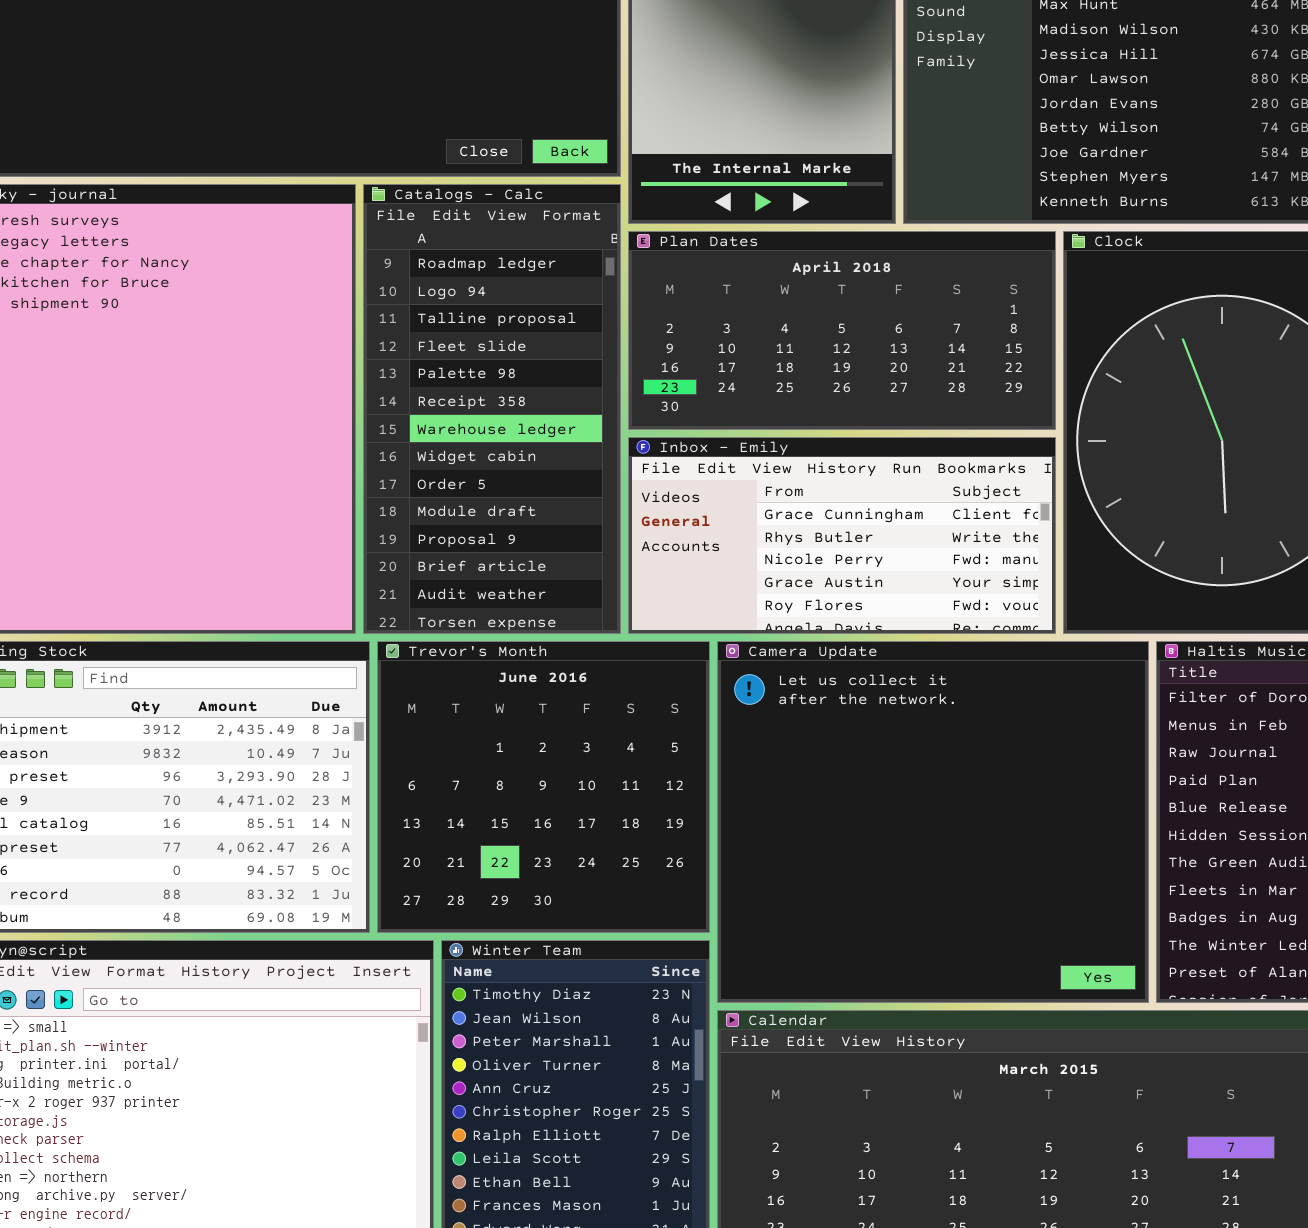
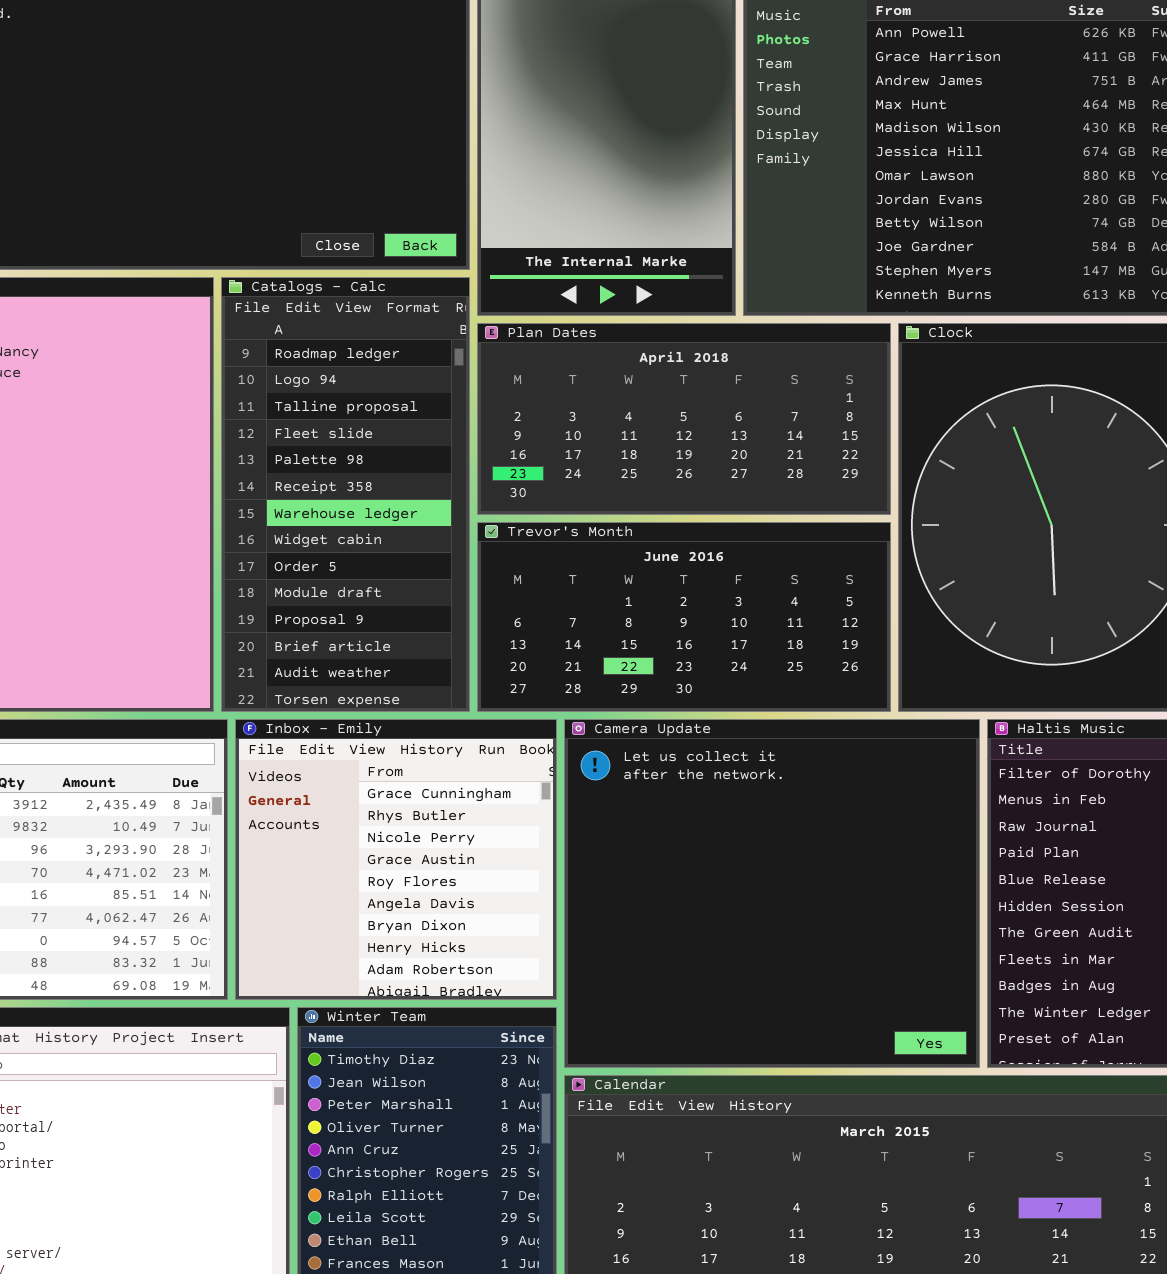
Inbox - Emily: [628,437,1056,634] -> [235,719,557,1000], moved, resized
Trevor's Month: [377,641,710,933] -> [477,522,891,712], moved, resized

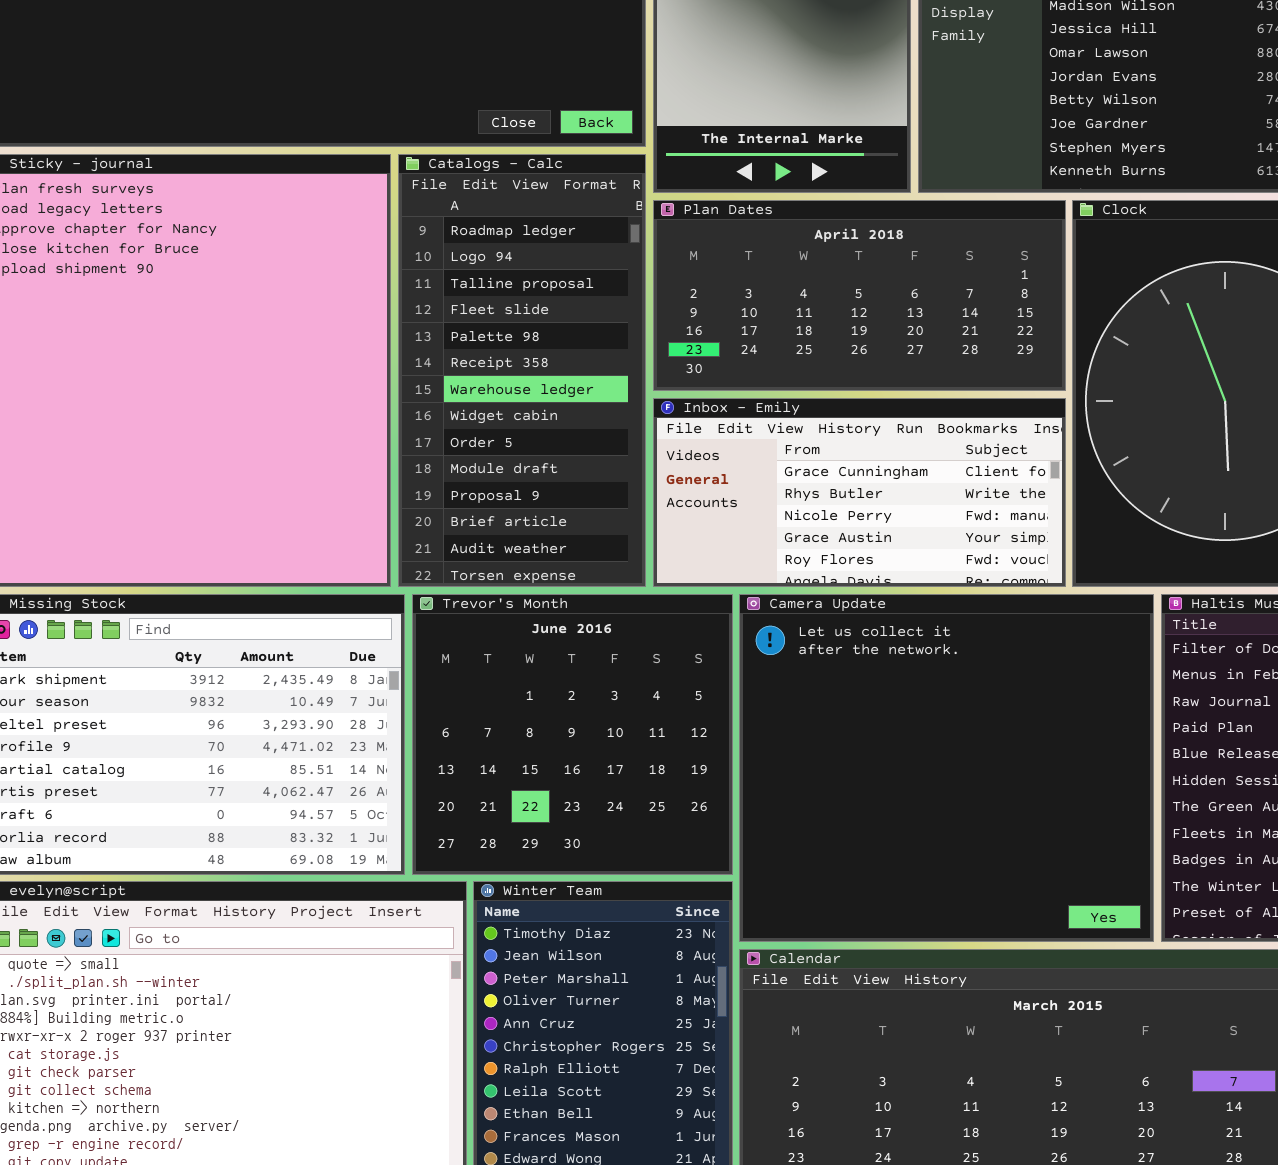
Trevor's Month: [477,522,891,712] -> [412,594,733,875], moved, resized
Inbox - Emily: [235,719,557,1000] -> [653,398,1066,587], moved, resized

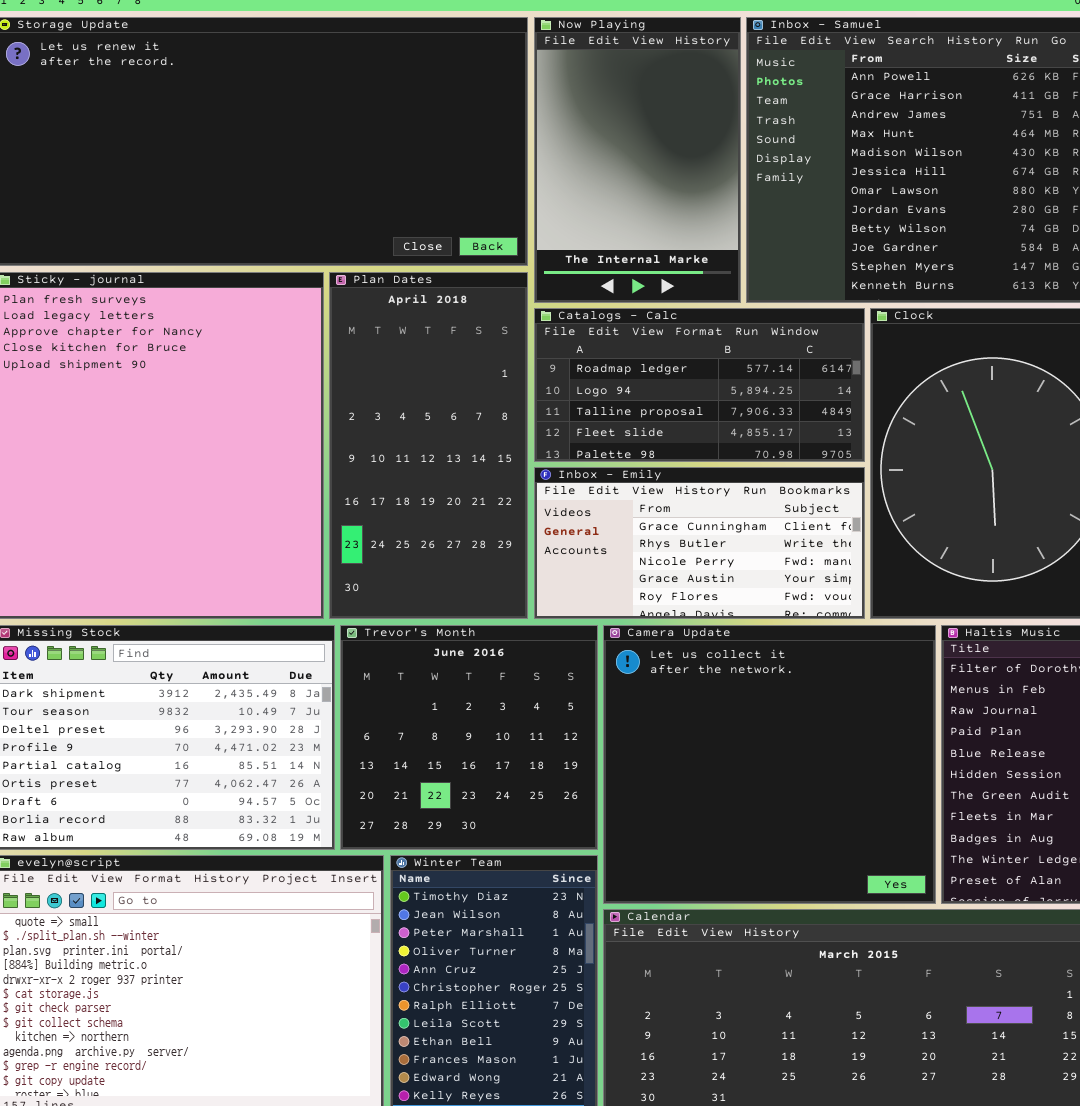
Catalogs - Calc: [398,154,646,587] -> [534,308,865,462], moved, resized
Plan Dates: [653,200,1066,391] -> [329,272,528,619], moved, resized

